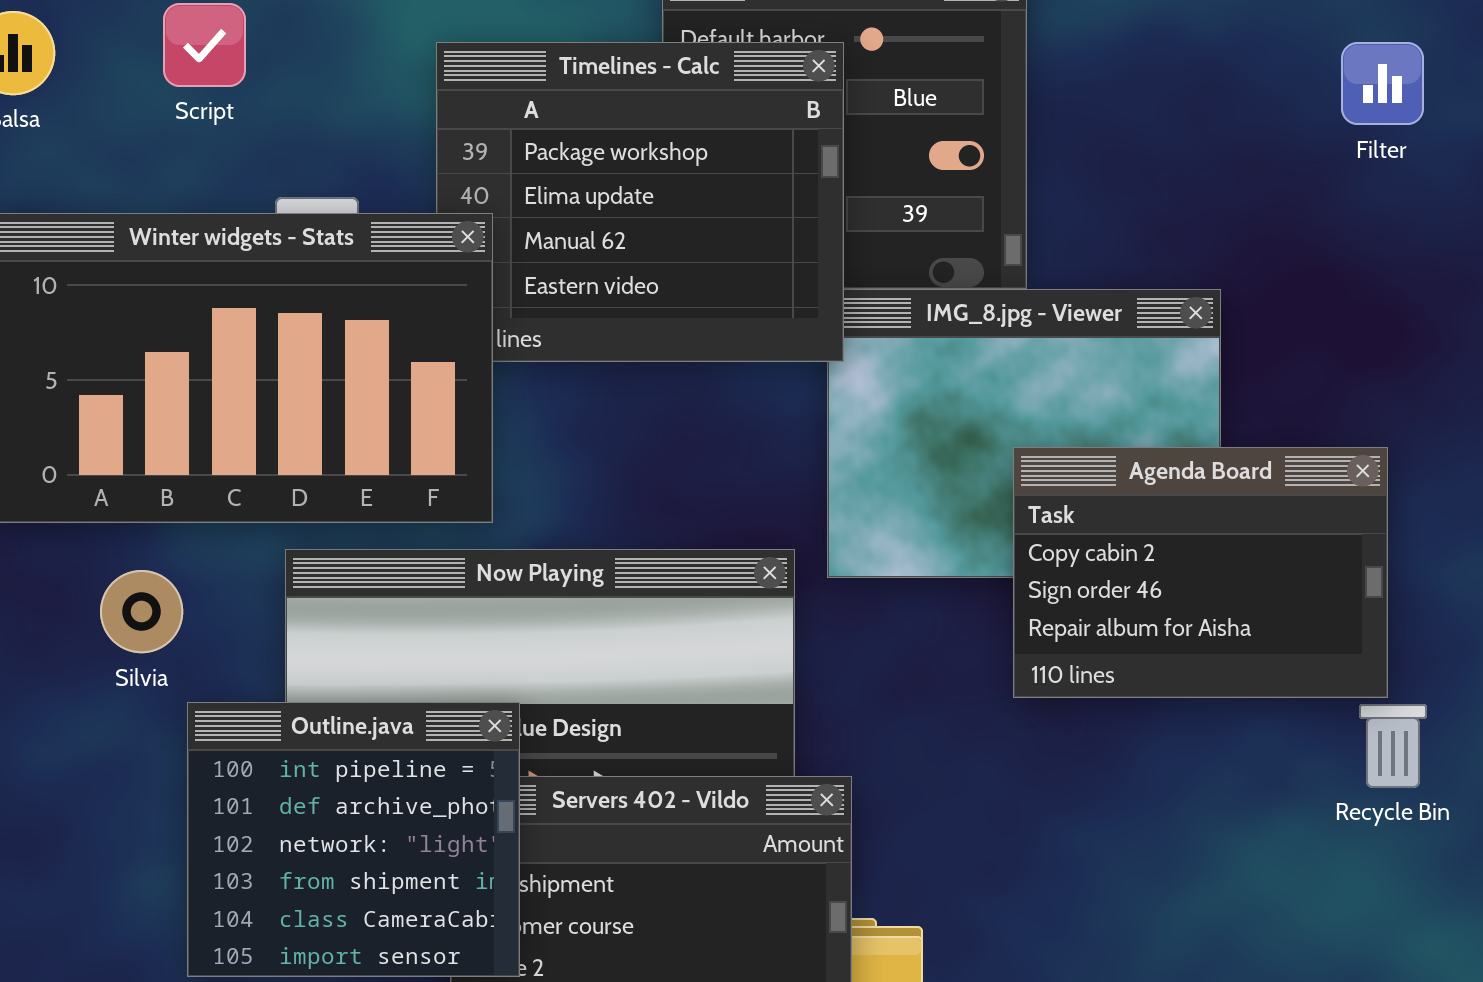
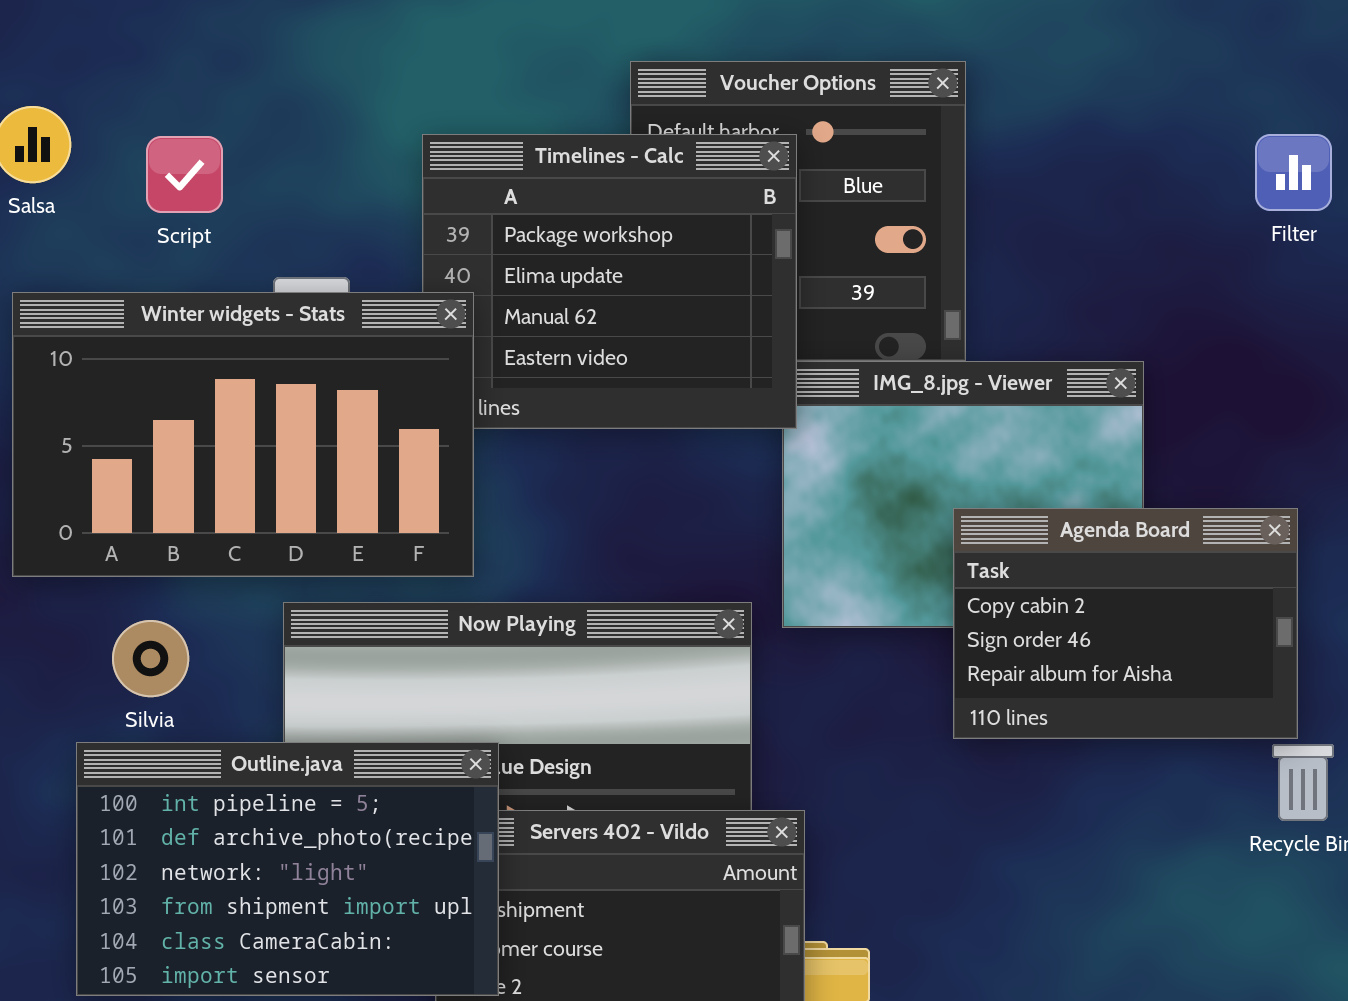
Script: [163,3,246,87] -> [146,136,223,213], moved
Outline.java: [187,702,520,977] -> [76,742,499,996], resized

